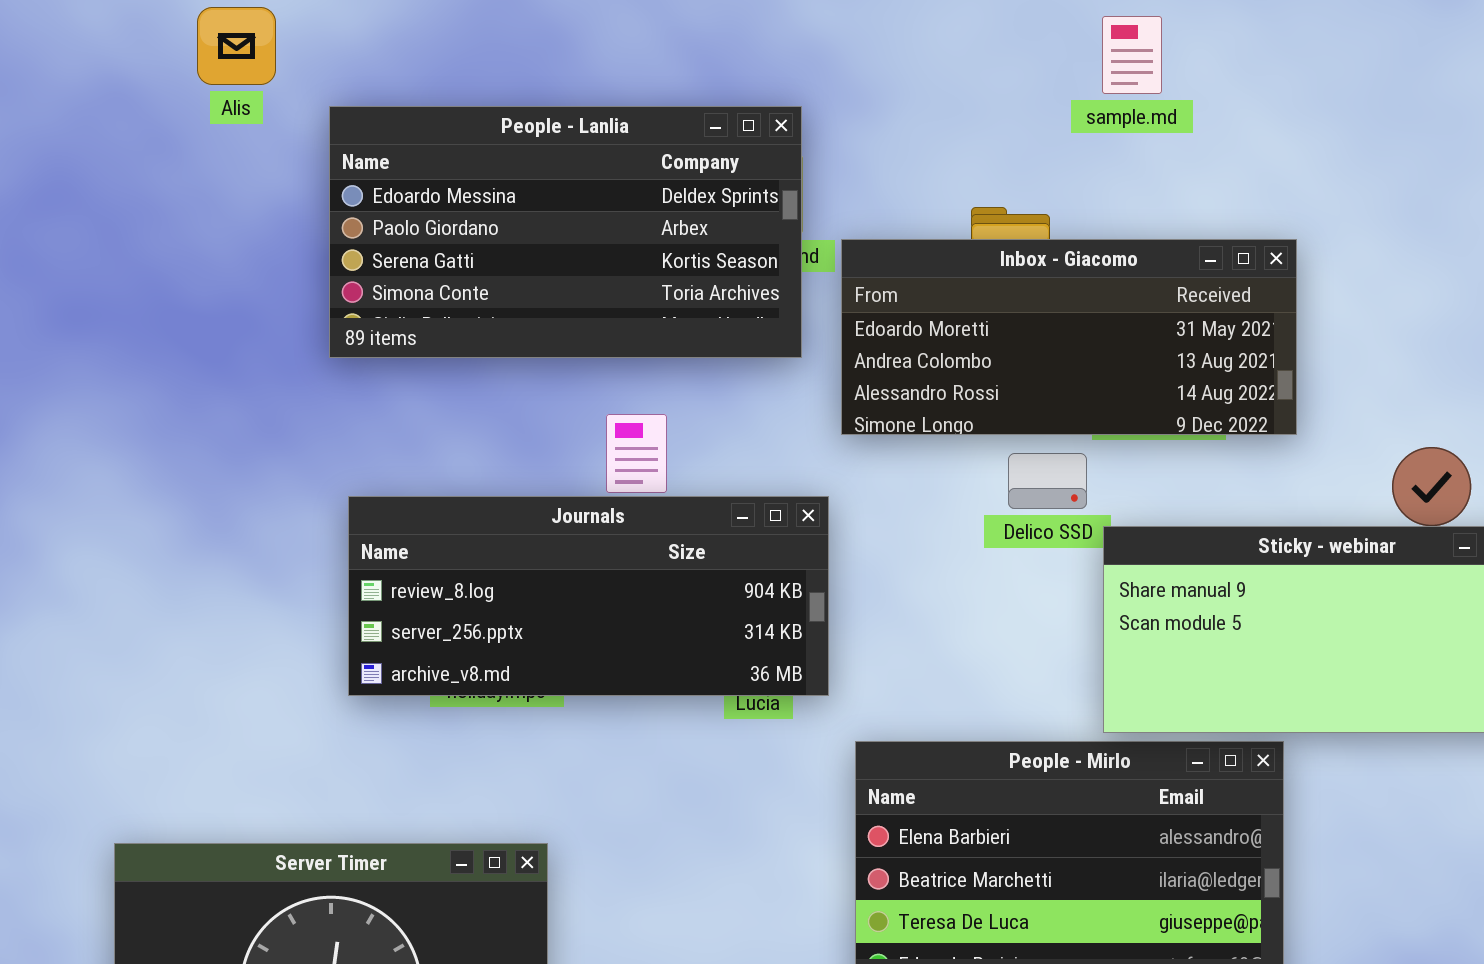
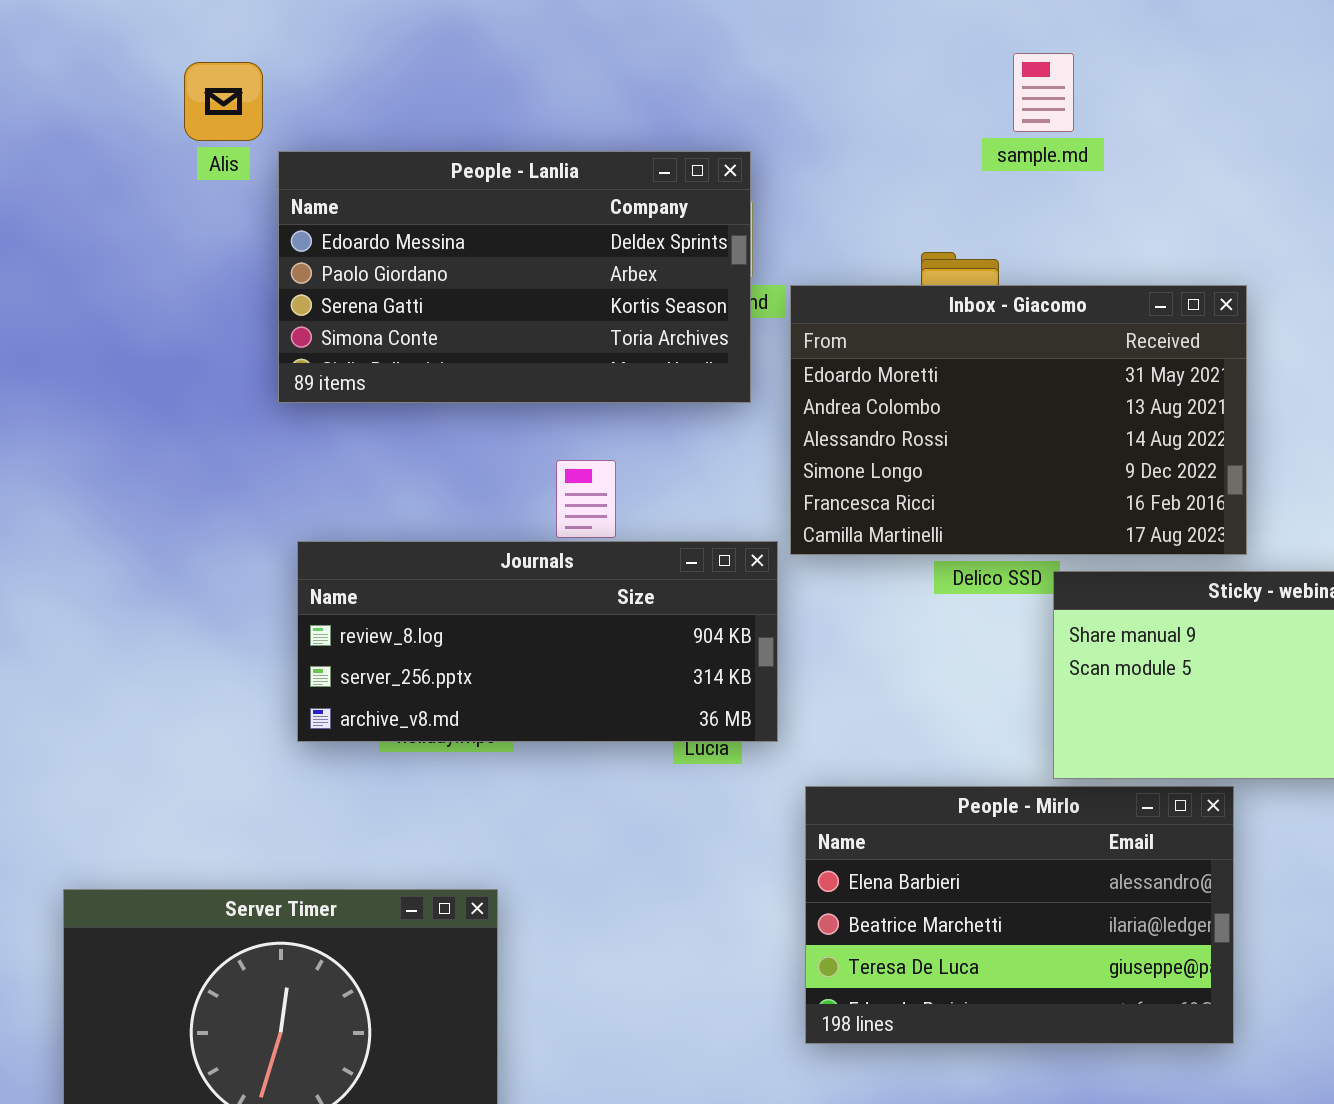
Alis: [197,7,276,85] -> [184,62,263,141], moved
sample.md: [1102,16,1162,94] -> [1013,53,1074,132], moved
Inbox - Giacomo: [841,239,1297,435] -> [790,285,1247,555], resized

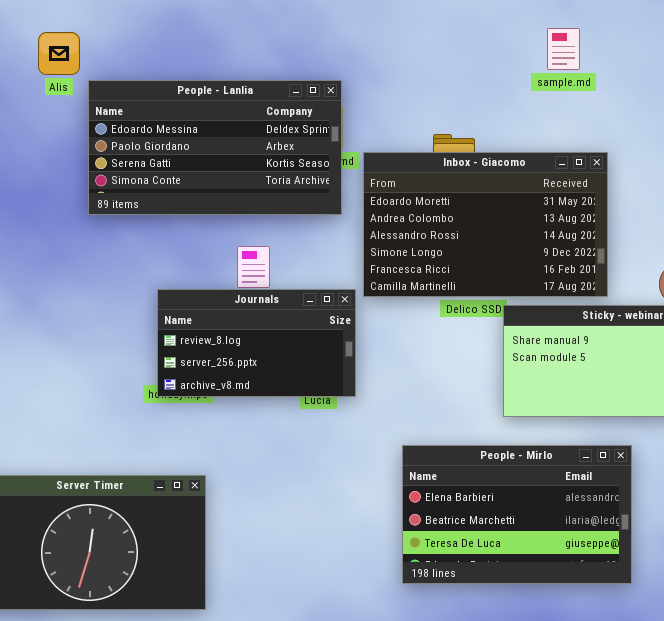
sample.md: [1013,53,1074,132] -> [547,28,580,70], moved
Journals: [297,541,778,742] -> [157,289,356,397], resized
People - Mirlo: [805,786,1234,1044] -> [402,445,632,584], moved

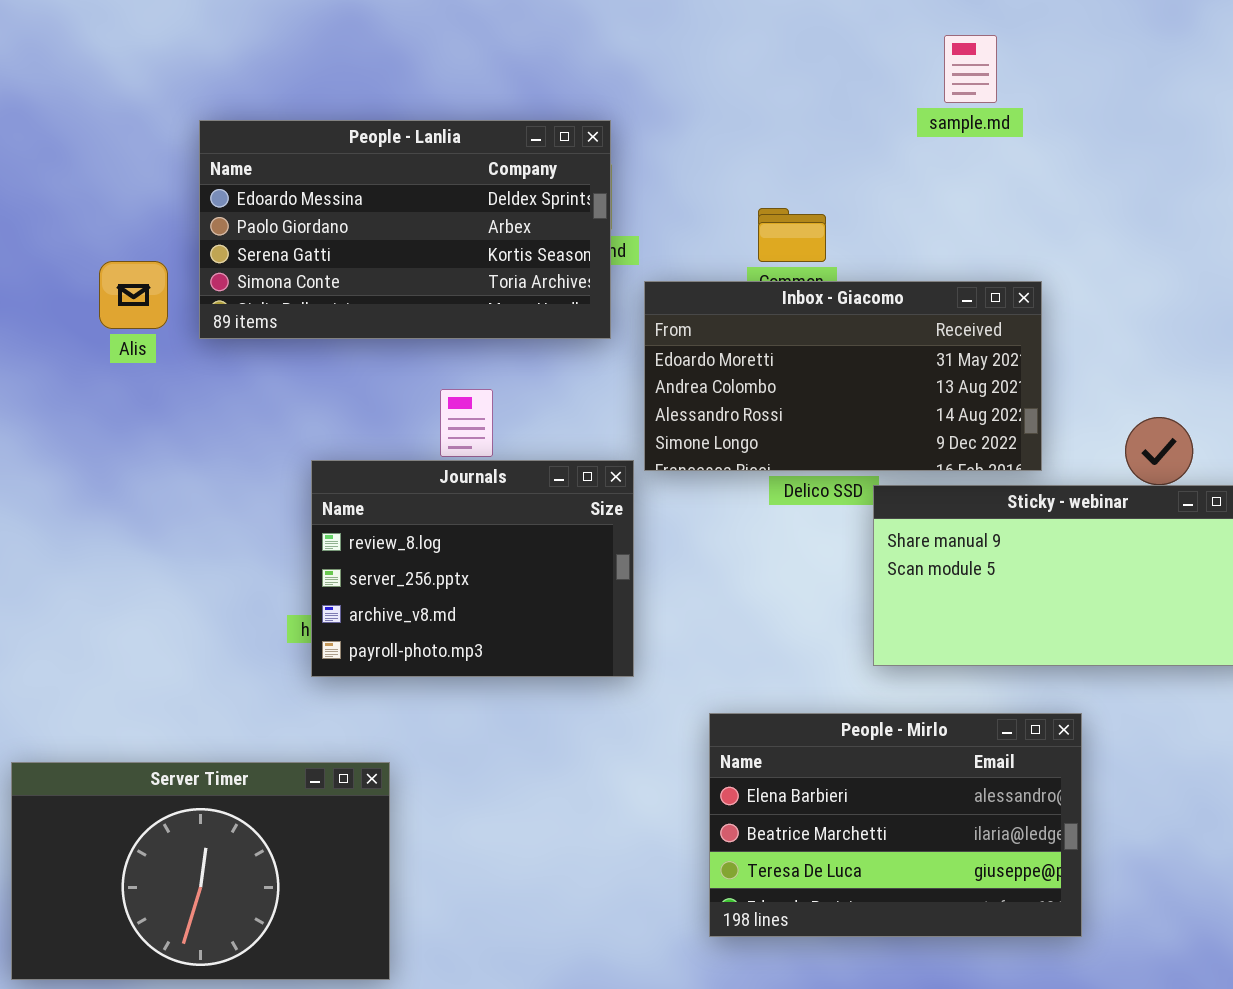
Alis: [38,32,80,75] -> [99,261,168,329], moved
Inbox - Giacomo: [363,152,608,297] -> [644,281,1042,471], resized
Journals: [157,289,356,397] -> [311,460,634,677], resized

